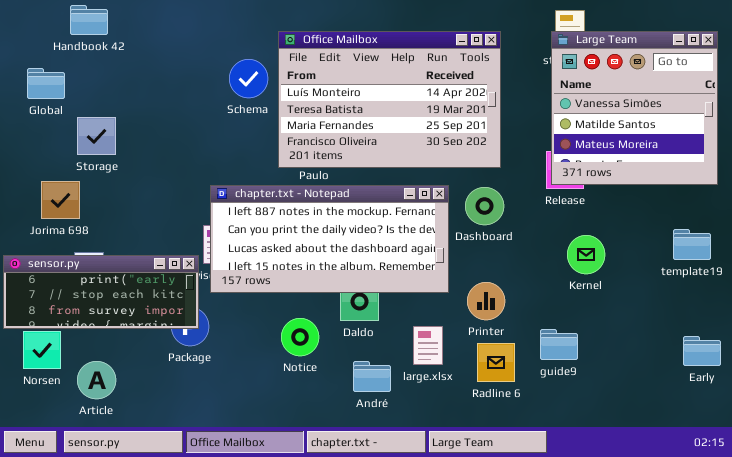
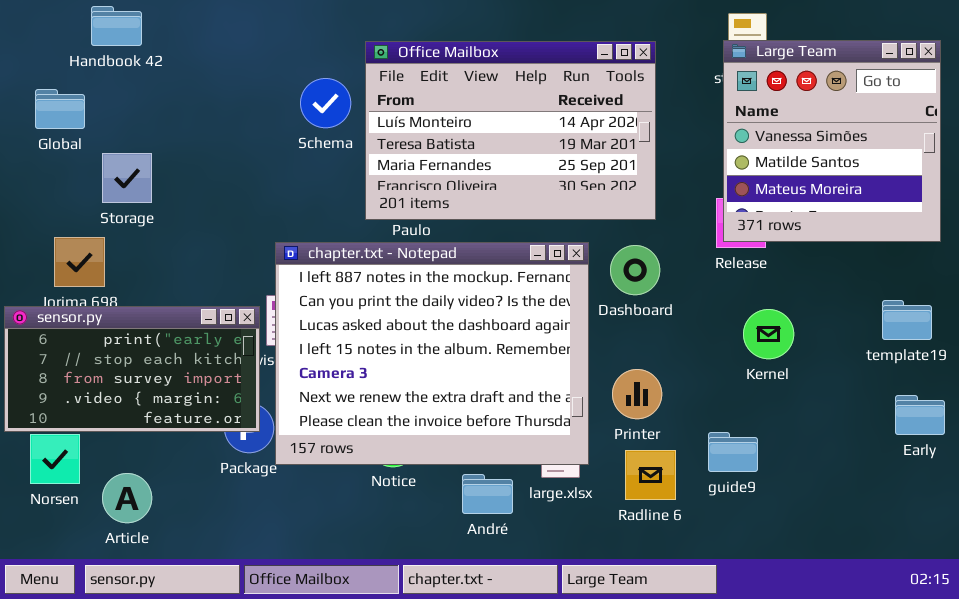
chapter.txt - Notepad: [210,185,449,293] -> [275,242,589,465], resized
sensor.py: [3,255,199,329] -> [4,306,260,432], resized
Early: [683,336,721,366] -> [895,395,945,435], moved

